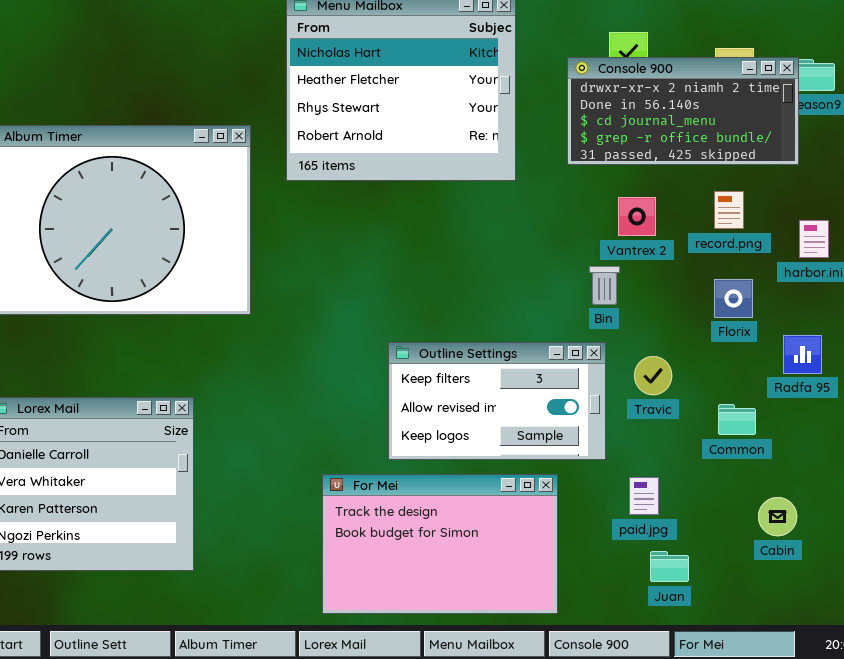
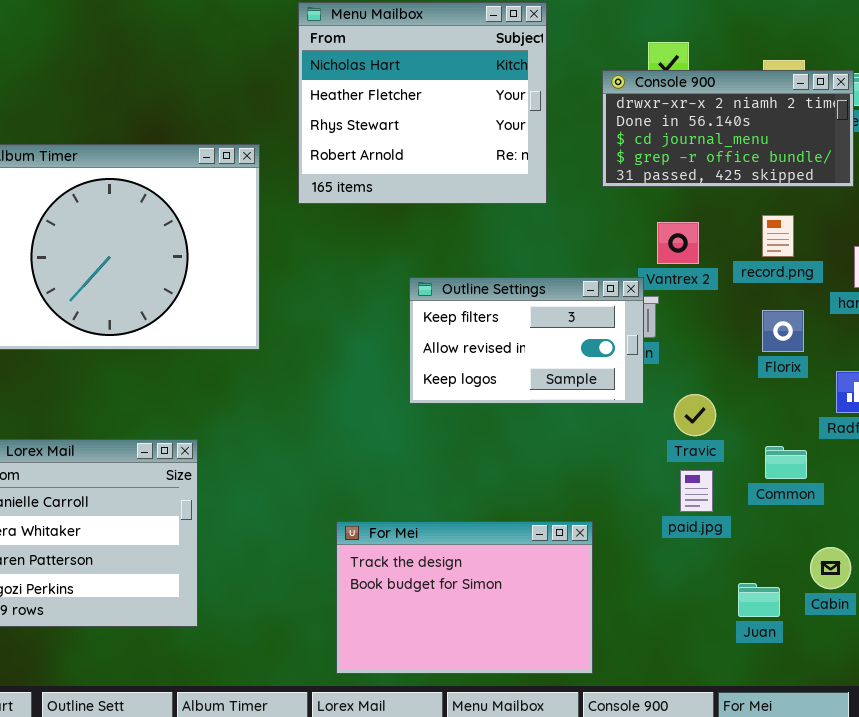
Outline Settings: [388,342,606,460] -> [409,277,644,404], moved
paid.jpg: [629,477,659,515] -> [680,470,713,512], moved
Juan: [650,551,689,582] -> [738,583,780,617], moved

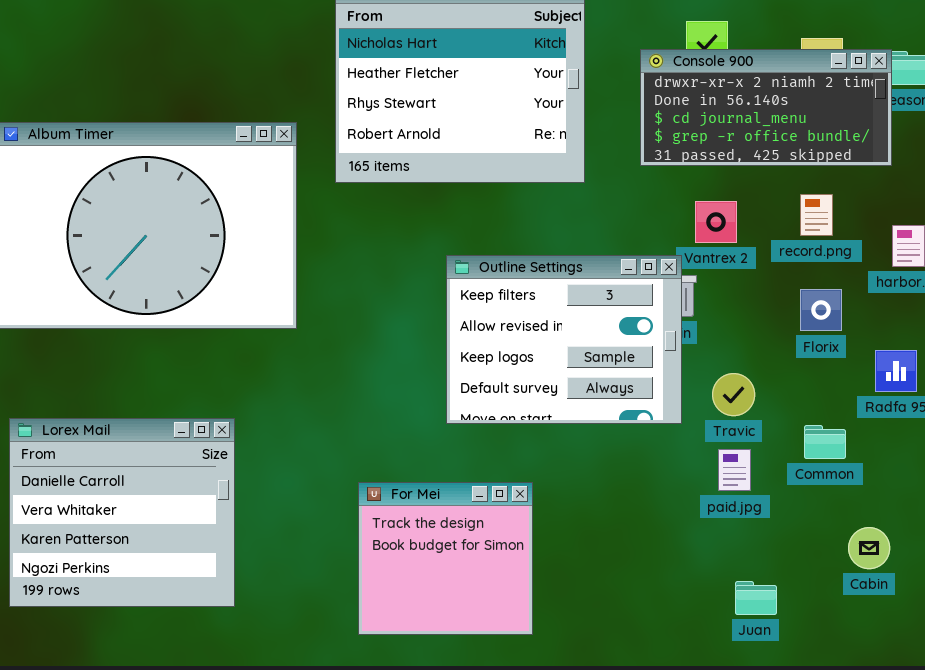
Outline Settings: [409,277,644,404] -> [446,255,682,424], resized
For Mei: [336,521,593,674] -> [358,482,533,635], moved, resized
Juan: [738,583,780,617] -> [735,581,777,615], moved

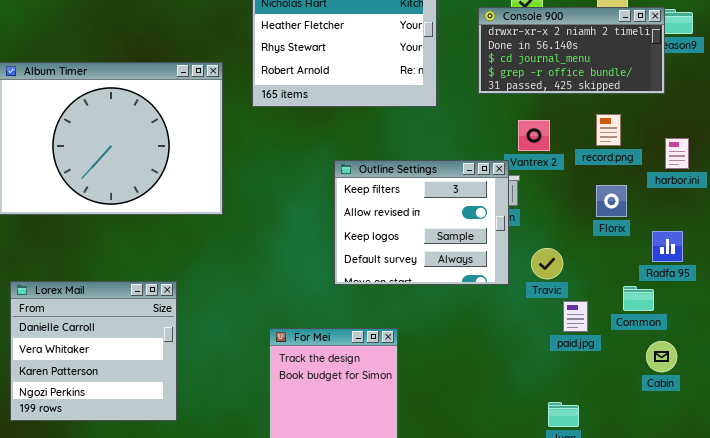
Common: [804,425,846,459] -> [623,286,654,311], moved
paid.jpg: [718,449,751,491] -> [563,301,588,332], moved
Cabin: [848,527,890,569] -> [646,341,677,372], moved

